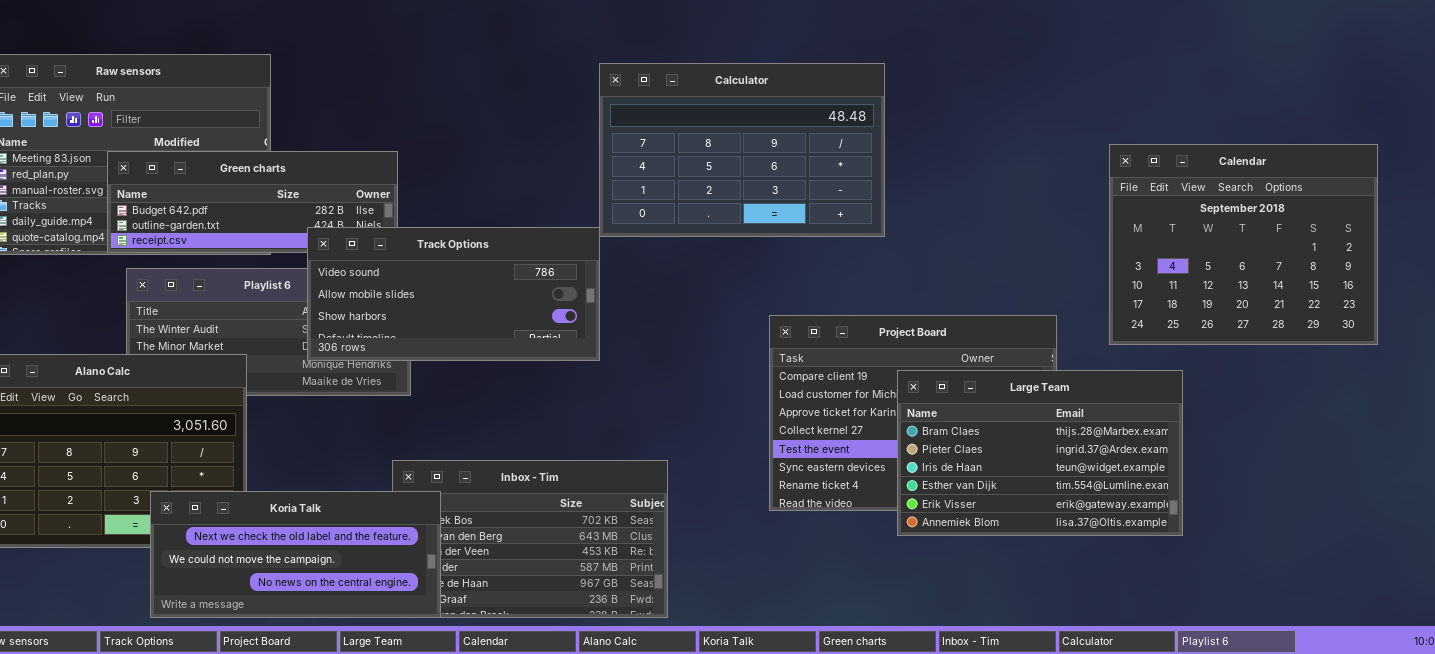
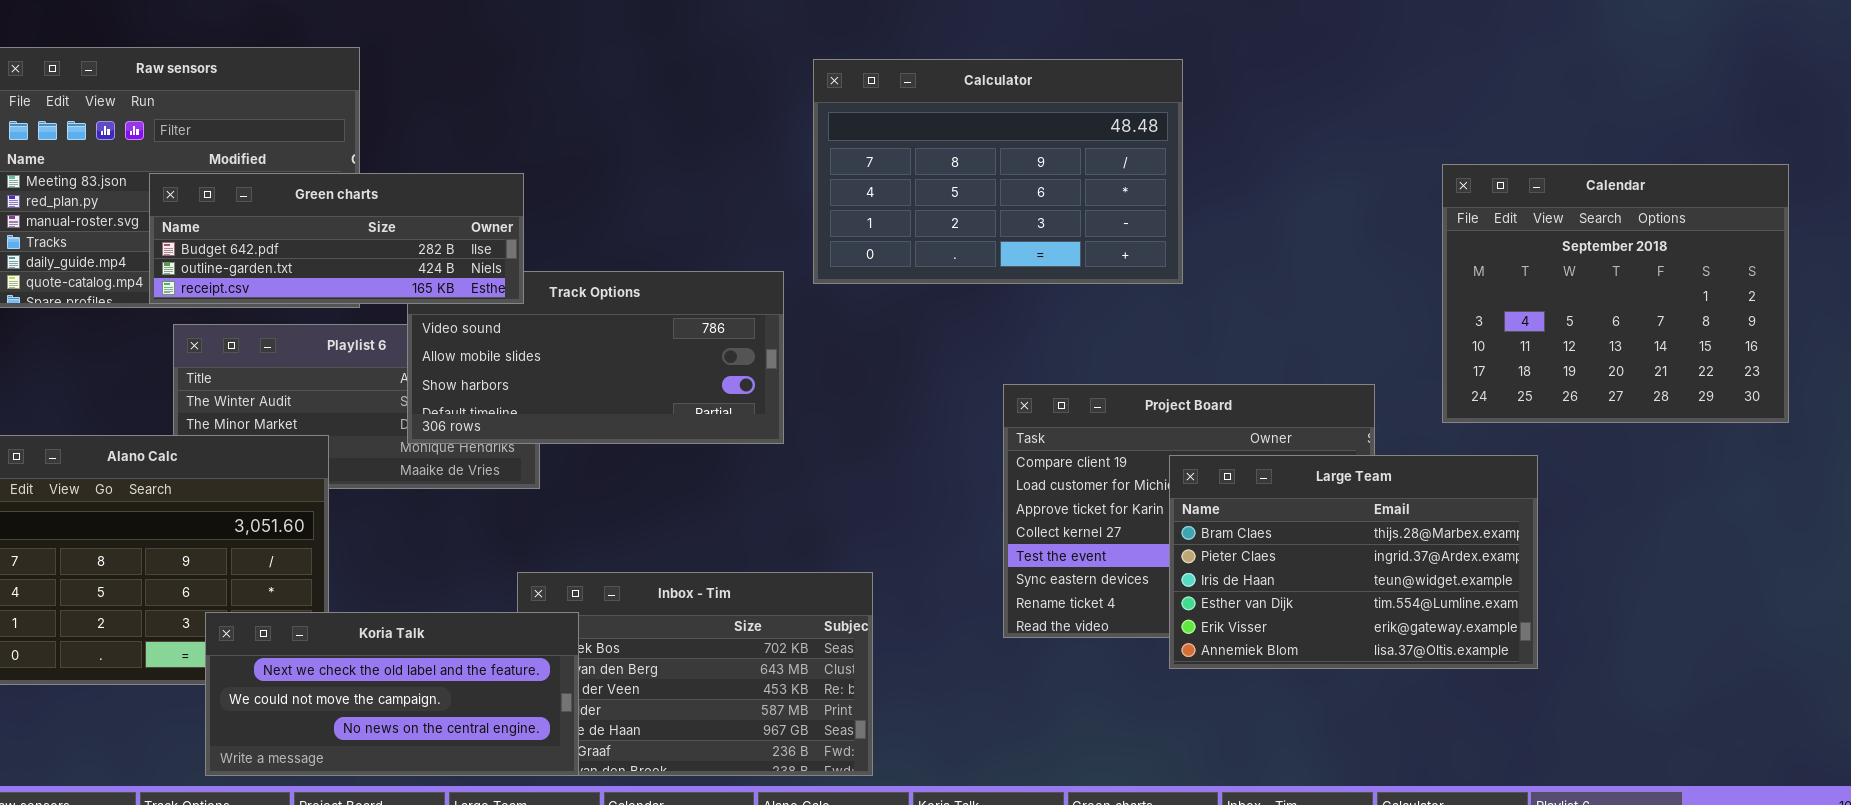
Calculator: [599,63,885,237] -> [813,59,1183,284], moved
Green charts: [107,151,398,253] -> [149,173,524,304], raised

